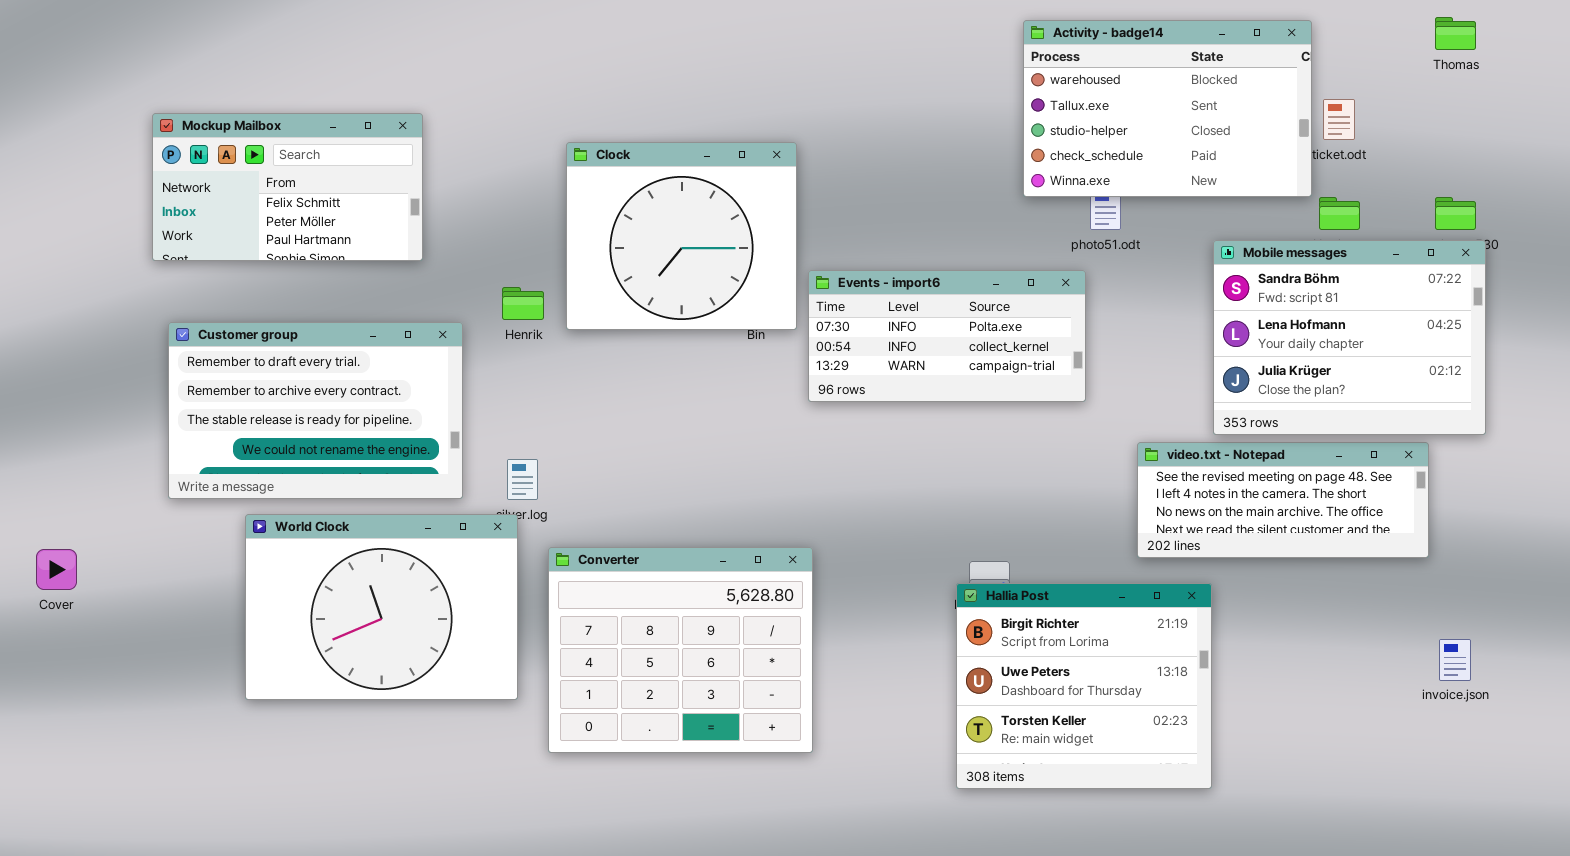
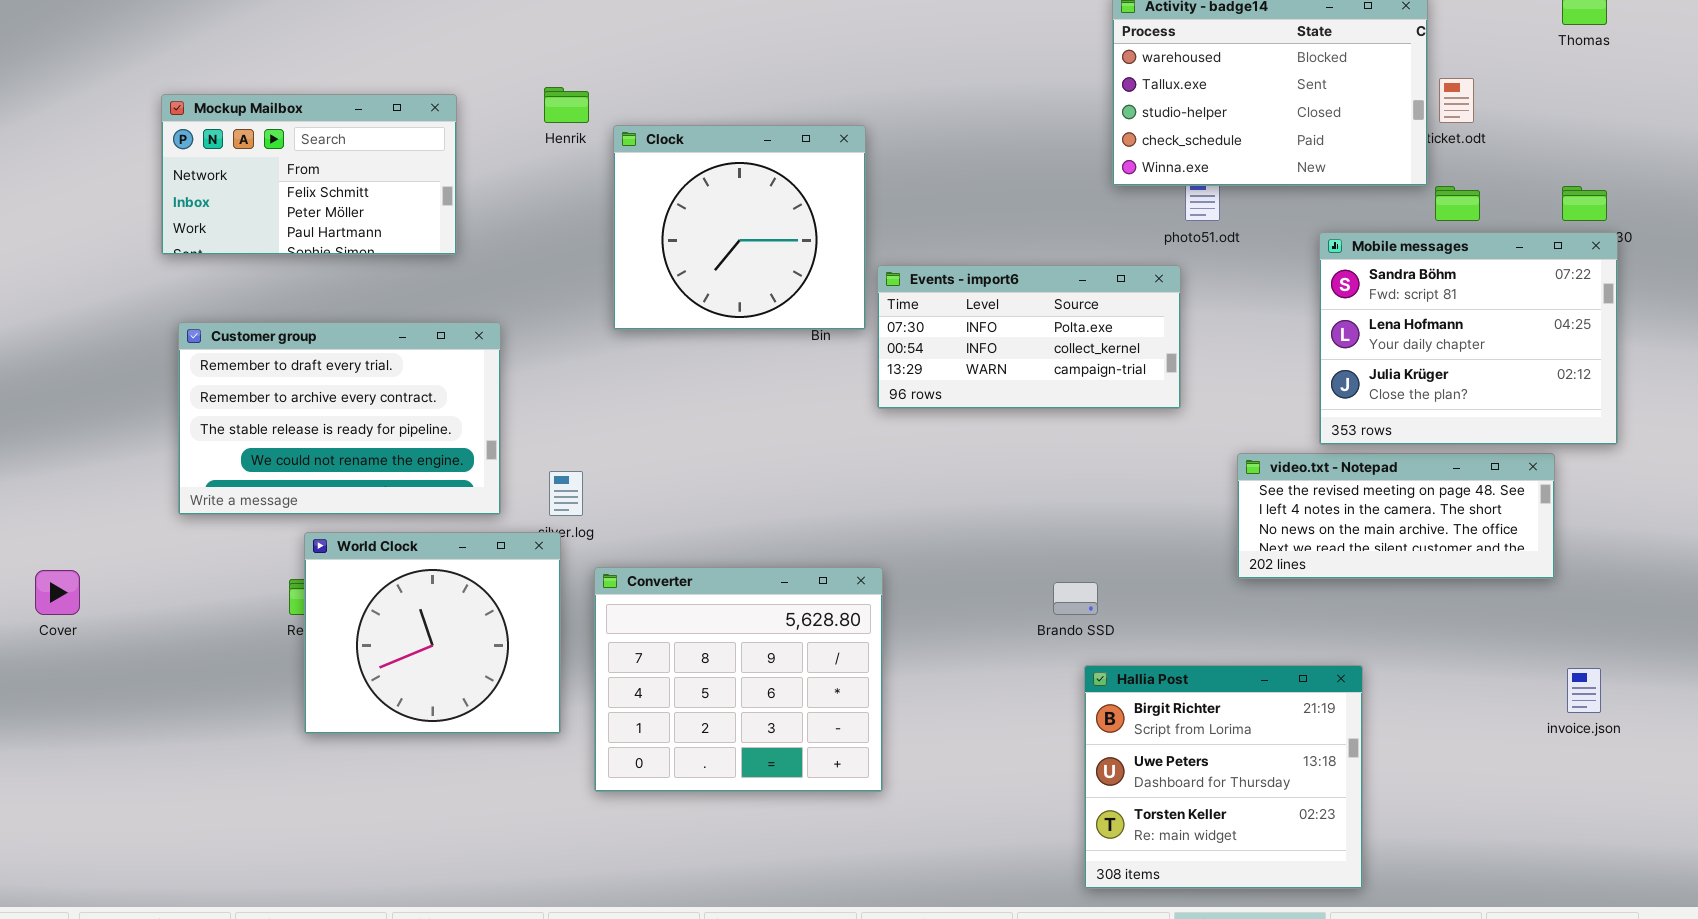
Henrik: [502,287,544,320] -> [544,87,589,123], moved
World Clock: [245,514,518,700] -> [304,532,561,734], resized
Hallia Post: [956,583,1212,789] -> [1084,665,1363,889], moved

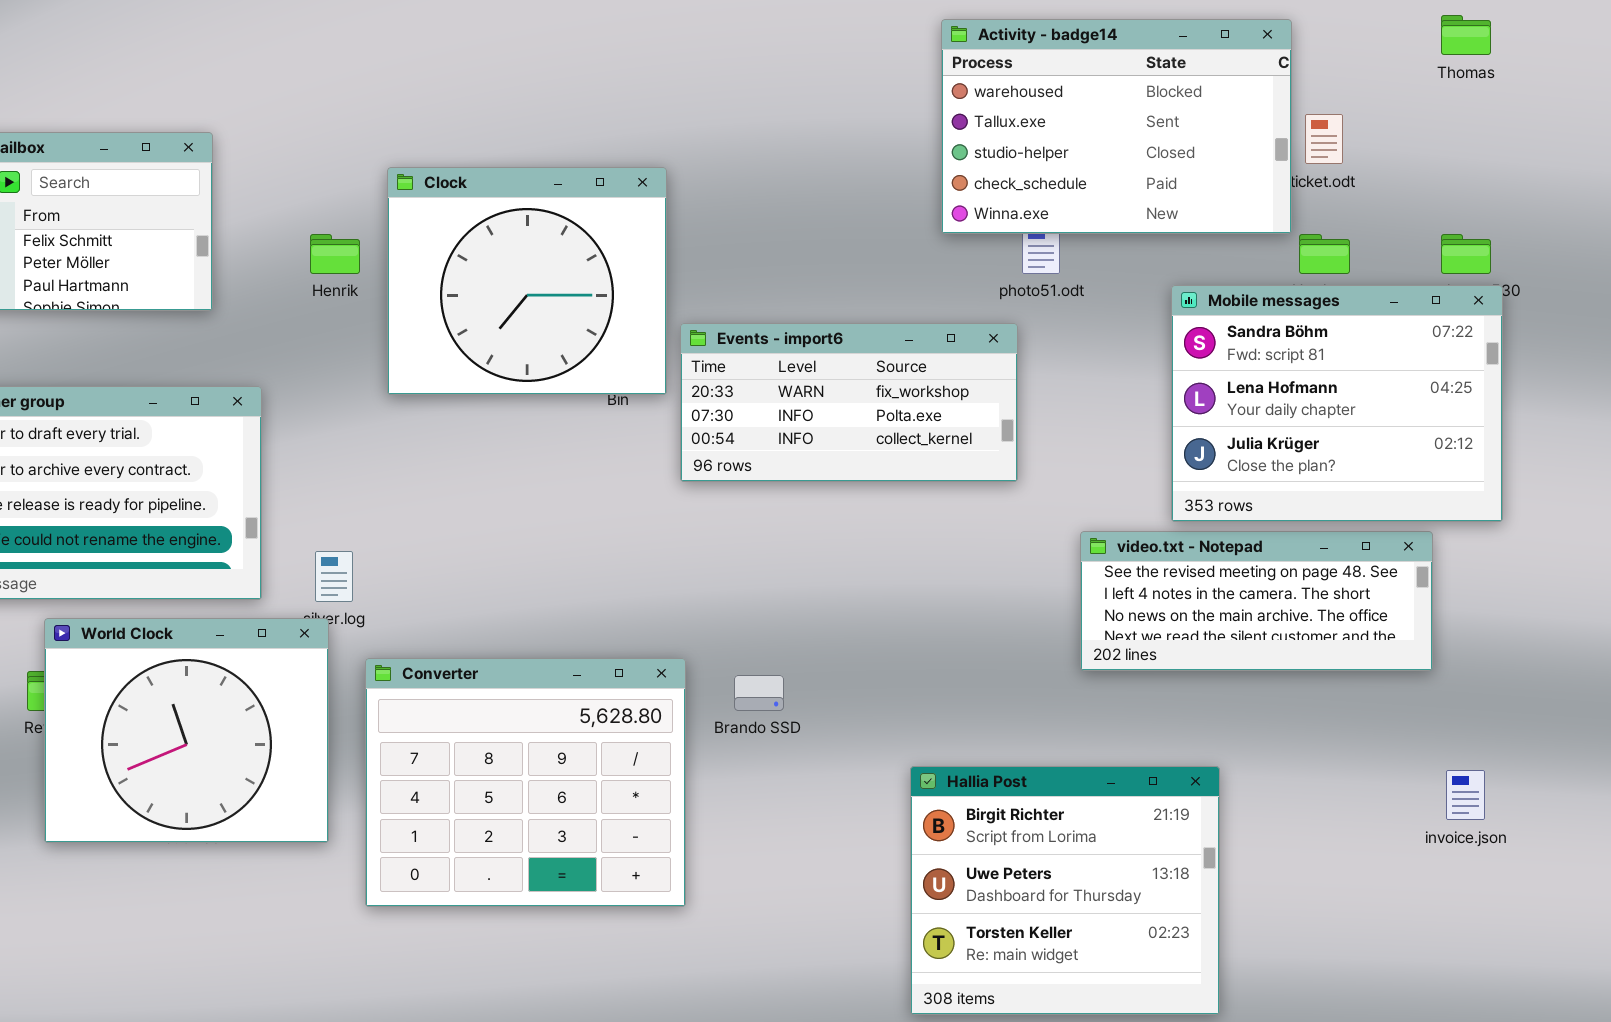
Henrik: [544,87,589,123] -> [310,234,360,274], moved
Events - import6: [877,265,1181,409] -> [680,323,1018,482], scrolled up 1 row
Brando SSD: [1053,582,1098,615] -> [734,675,784,711], moved

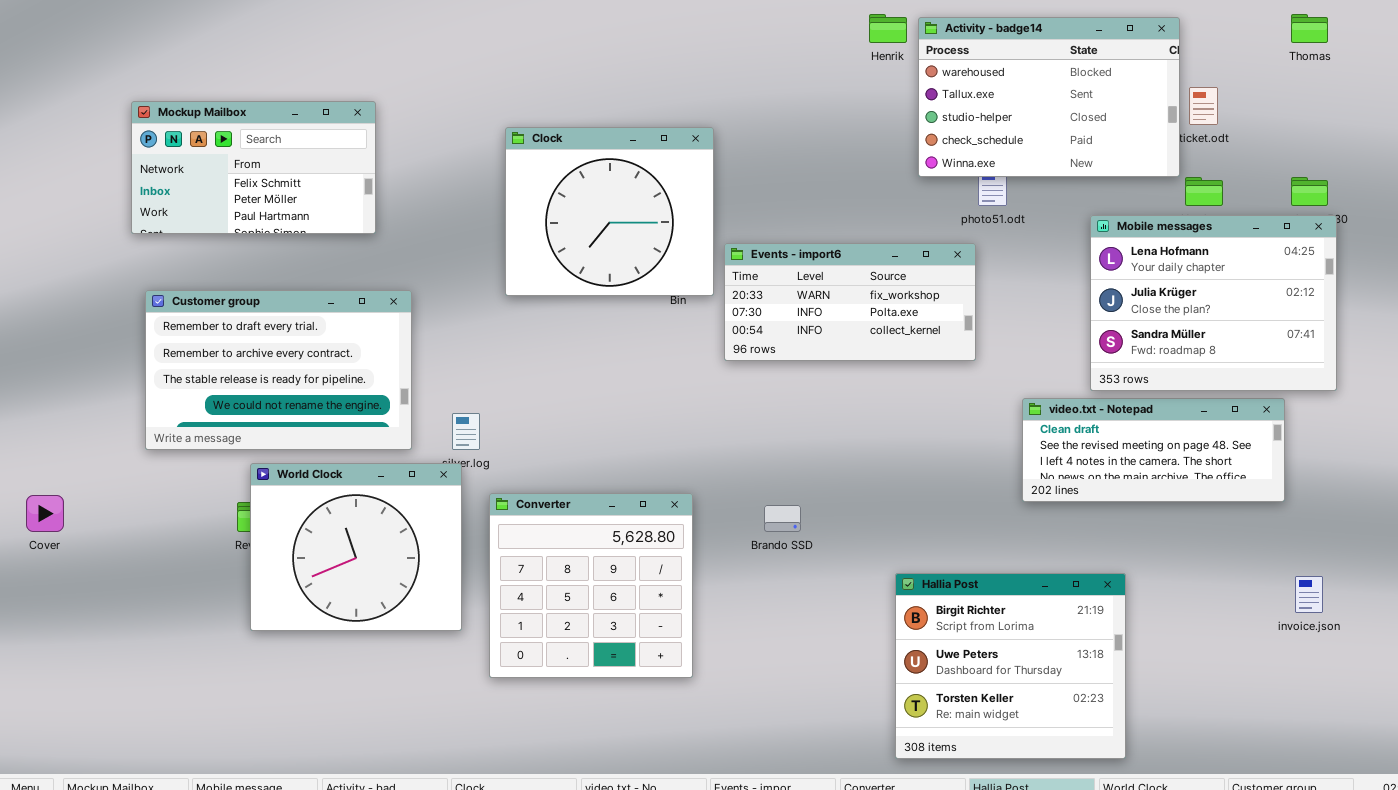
Henrik: [310,234,360,274] -> [869,14,907,43], moved
Mobile messages: [1171,285,1503,522] -> [1090,215,1337,391], scrolled down 1 row
video.txt - Notepad: [1080,531,1433,671] -> [1022,398,1285,502], scrolled up 1 row
Converter: [365,658,686,907] -> [489,493,693,678], resized

